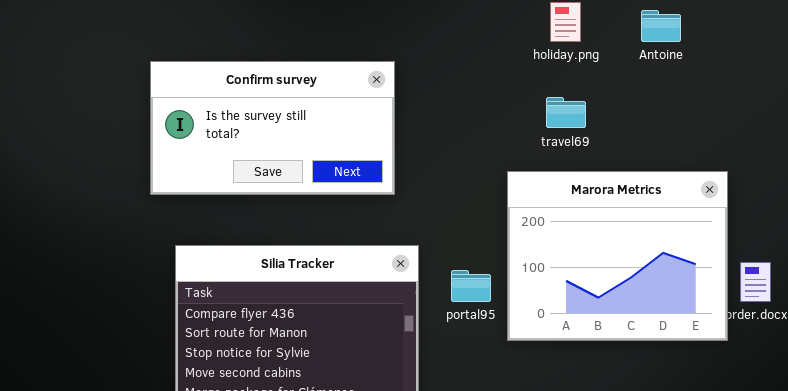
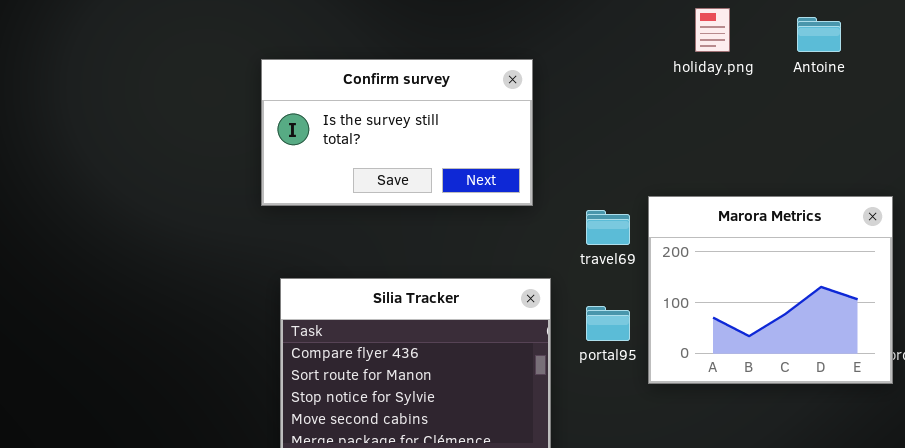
Confirm survey: [150,61,395,195] -> [261,59,533,206], moved
travel69: [546,97,586,128] -> [586,210,630,245], moved

